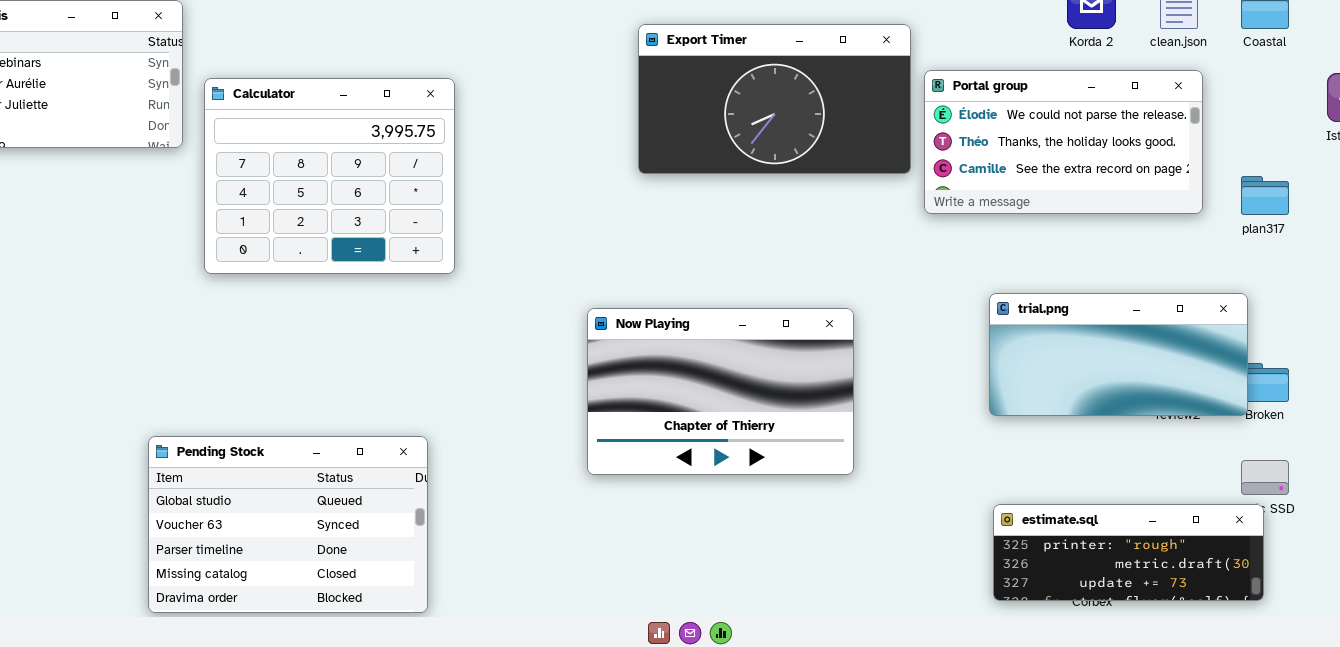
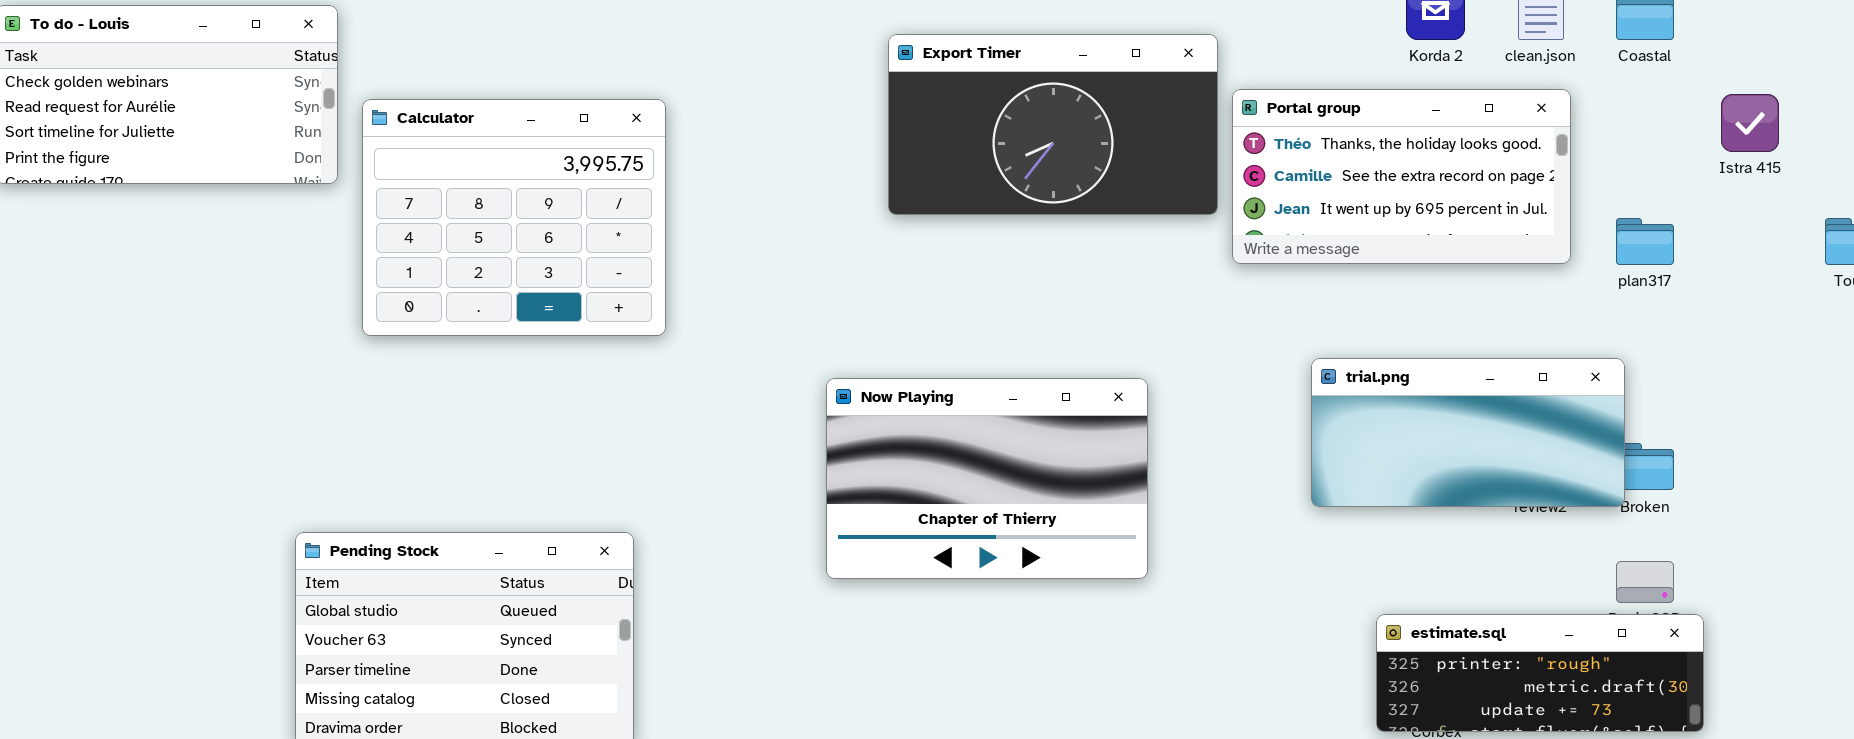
Portal group: [924,70,1203,214] -> [1232,89,1571,264], scrolled down 1 row
estimate.sql: [993,504,1264,601] -> [1376,614,1704,732], moved

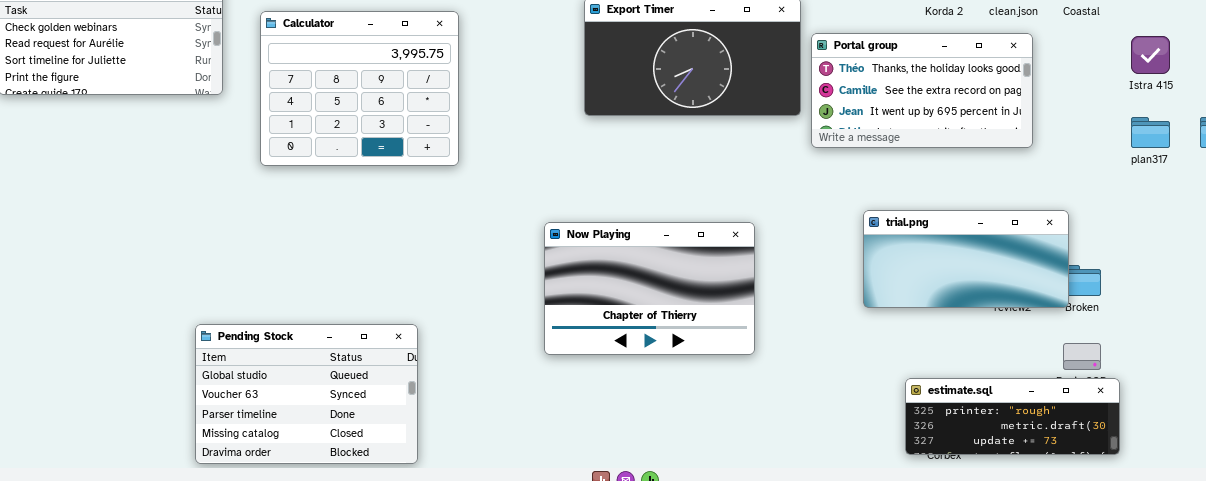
Calculator: [362,99,666,336] -> [260,11,459,166], moved
plan317: [1616,218,1674,265] -> [1131,117,1170,148], moved

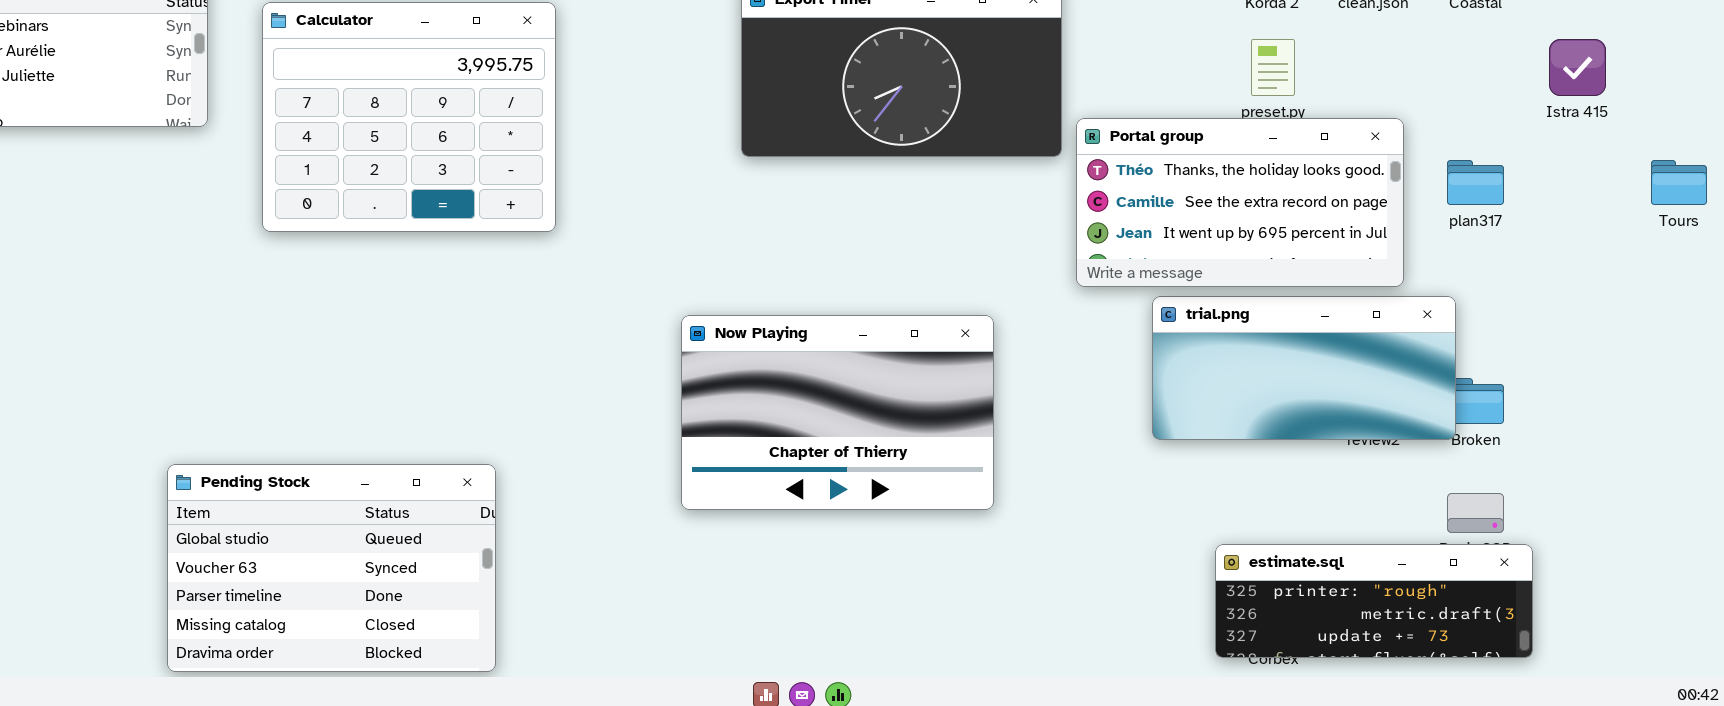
Portal group: [811,33,1033,148] -> [1076,118,1404,287], moved
plan317: [1131,117,1170,148] -> [1447,160,1504,205], moved

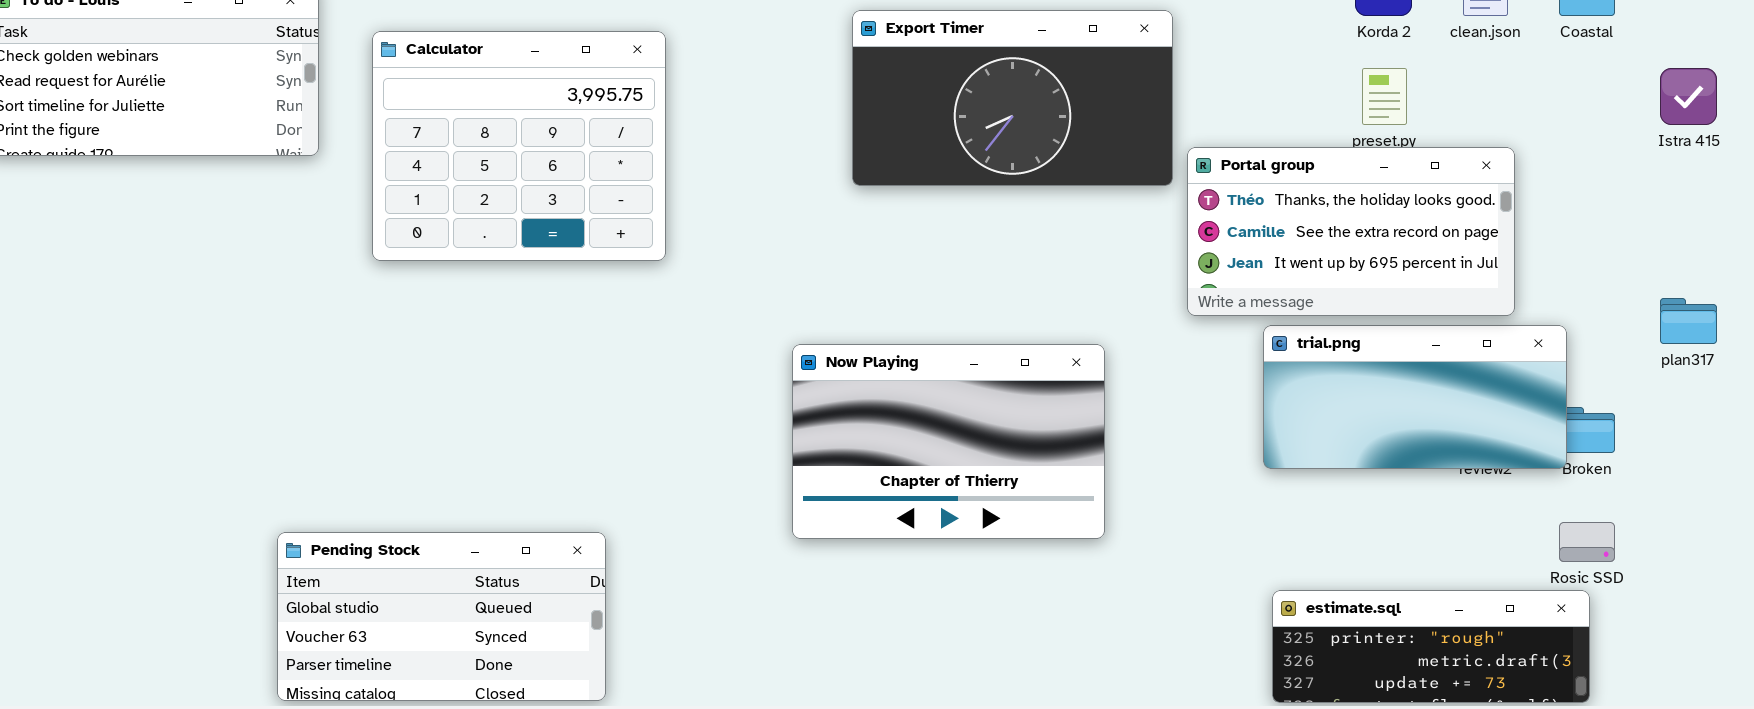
plan317: [1447,160,1504,205] -> [1660,298,1717,344], moved
Pending Stock: [167,464,496,672] -> [277,532,606,701], resized
estimate.sql: [1215,544,1533,658] -> [1272,590,1590,703], moved

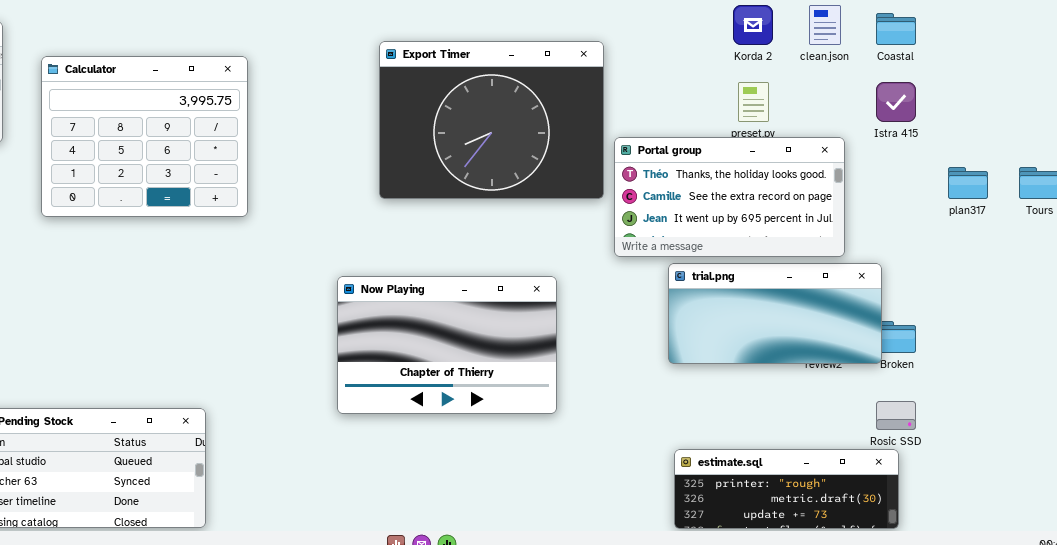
Export Timer: [852,10,1173,186] -> [379,41,604,199], resized
Istra 415: [1660,68,1717,125] -> [876,82,916,122], moved
plan317: [1660,298,1717,344] -> [948,167,988,199], moved

